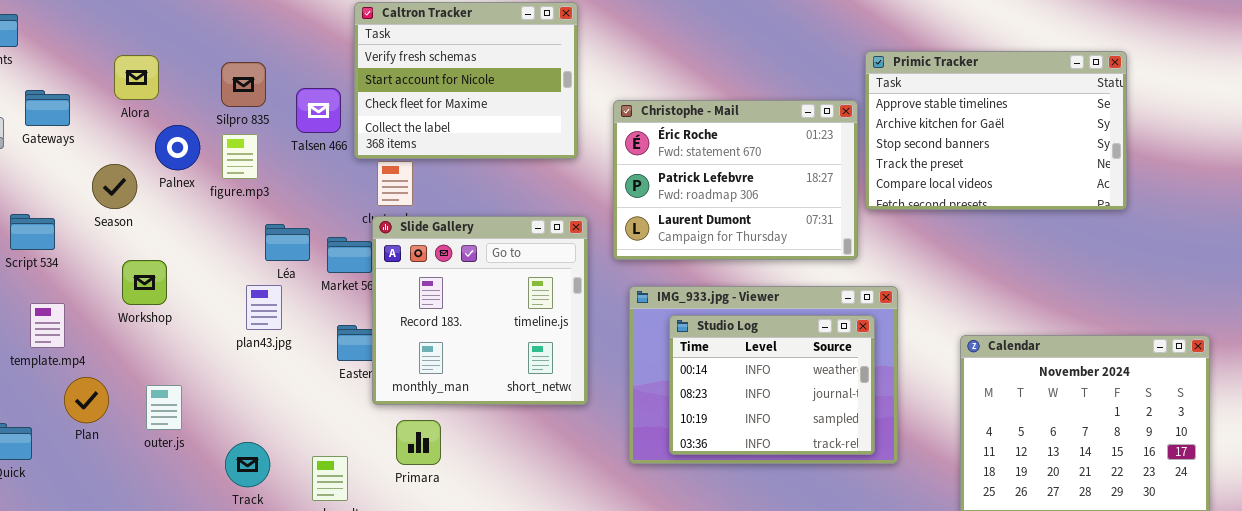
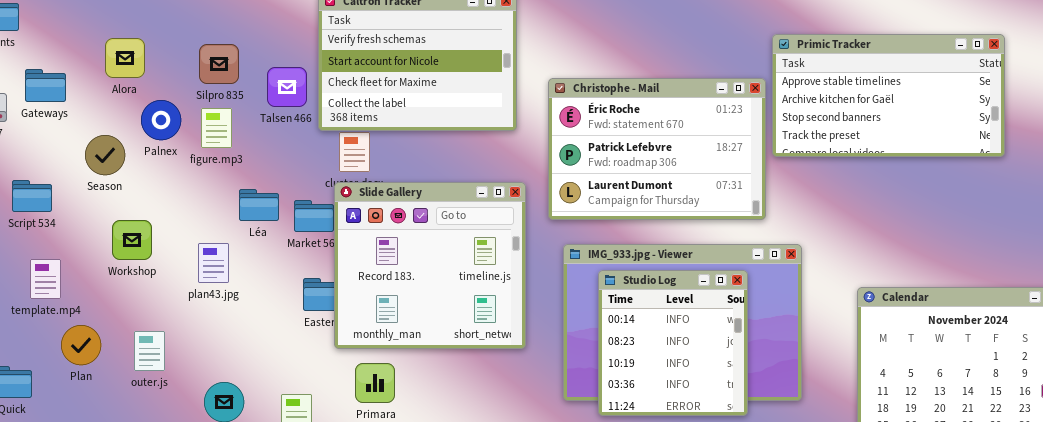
Primic Tracker: [865,51,1127,210] -> [772,34,1005,157], resized
plan43.jpg: [246,285,282,330] -> [198,243,229,283], moved
Studio Log: [669,315,875,455] -> [598,270,748,416], resized

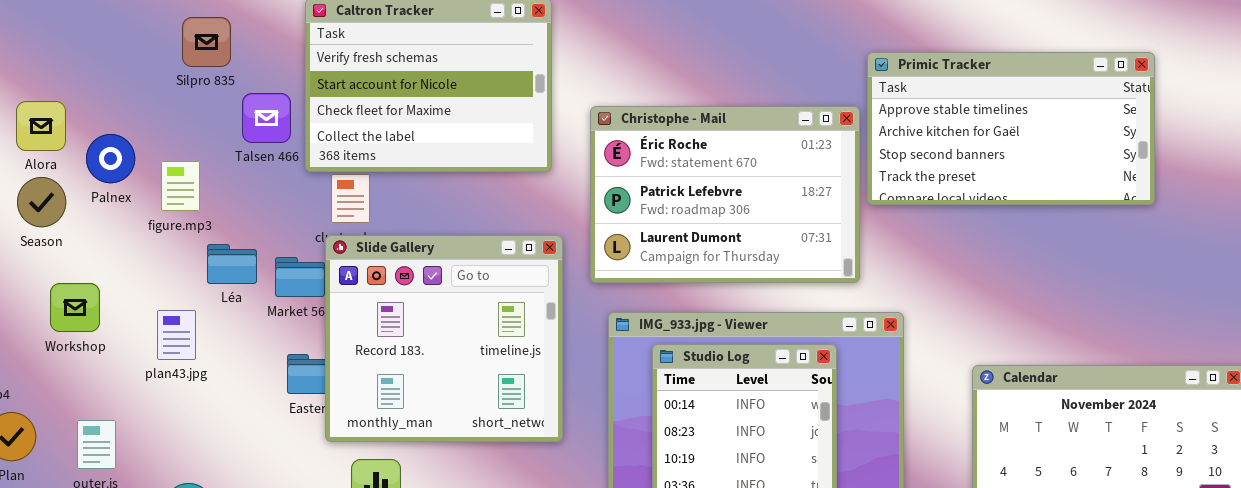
Alora: [105,38,145,78] -> [16,101,66,151], moved
Silpro 835: [199,44,239,84] -> [182,17,231,67], moved
figure.mp3: [201,108,232,148] -> [161,161,200,211], moved

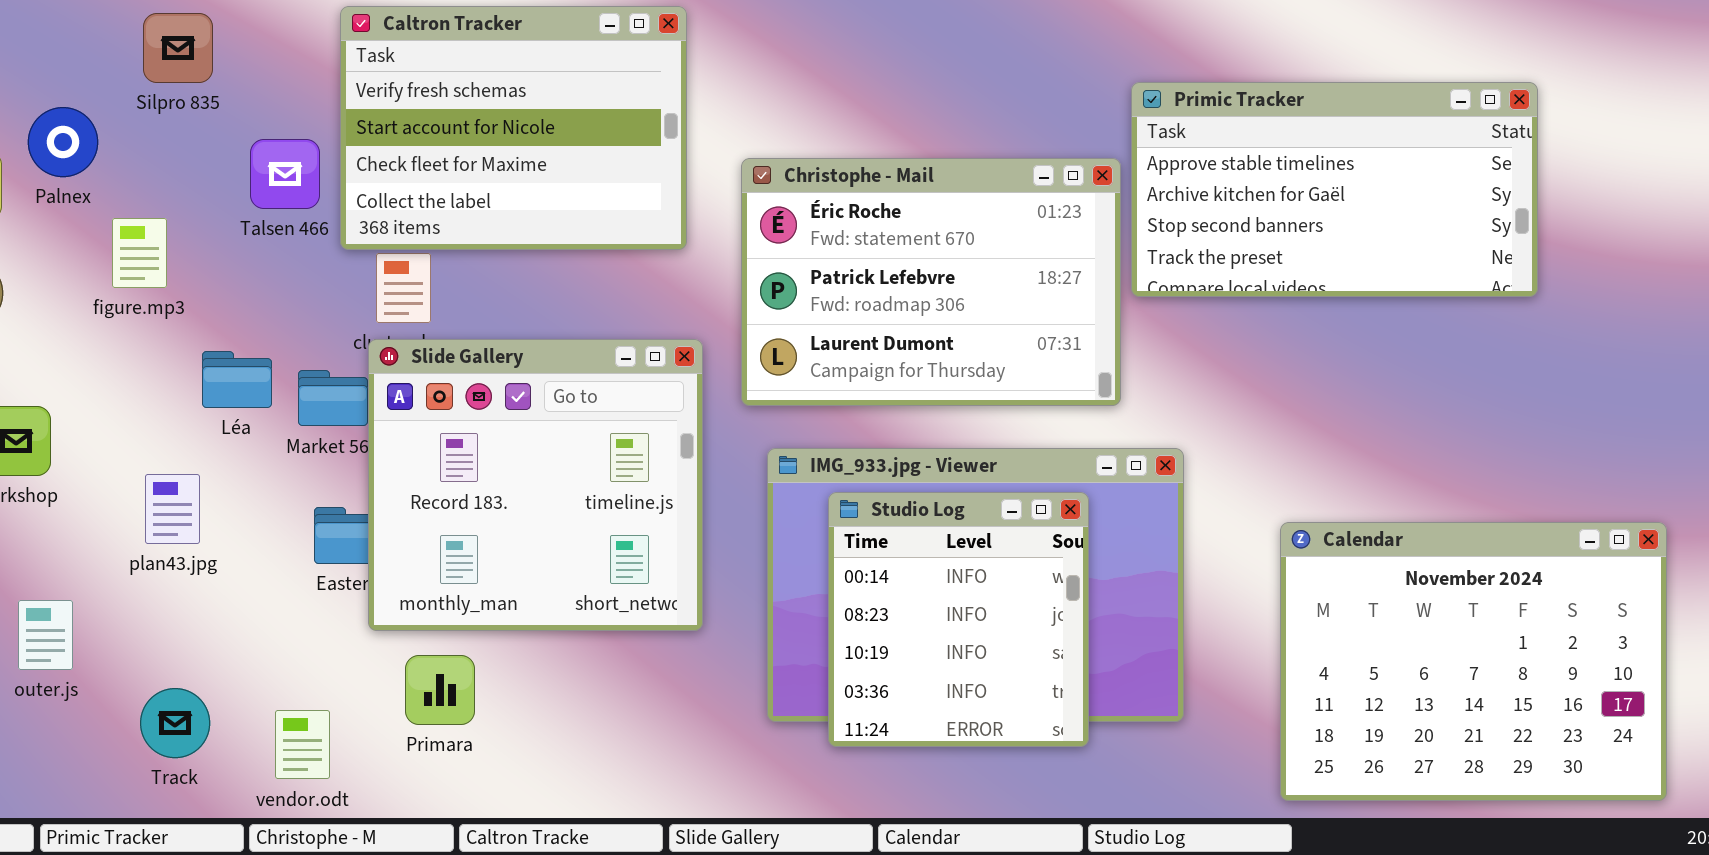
Silpro 835: [182,17,231,67] -> [143,13,213,83], moved
Palnex: [86,134,135,183] -> [28,107,98,177], moved
figure.mp3: [161,161,200,211] -> [112,218,167,288], moved
plan43.jpg: [157,310,196,360] -> [145,474,200,544], moved

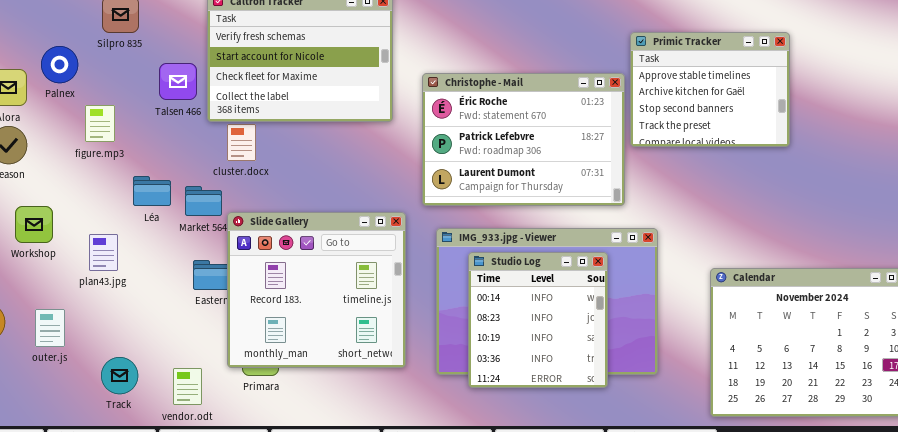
Primic Tracker: [1131,82,1538,297] -> [630,32,790,147], resized
Slide Gallery: [368,339,703,631] -> [227,212,406,368], moved
plan43.jpg: [145,474,200,544] -> [89,234,118,271], moved

